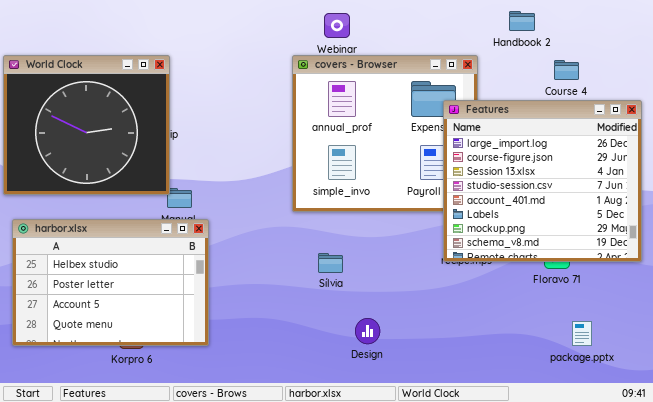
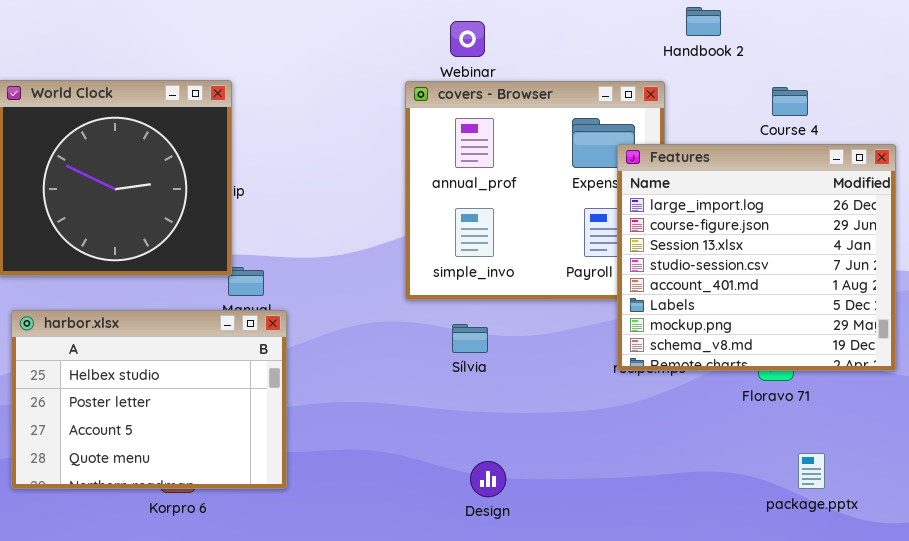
Handbook 2: [509,11,535,31] -> [686,7,721,36], moved
Sílvia: [318,253,343,273] -> [452,324,488,353], moved
Design: [355,318,380,344] -> [470,461,506,497], moved

